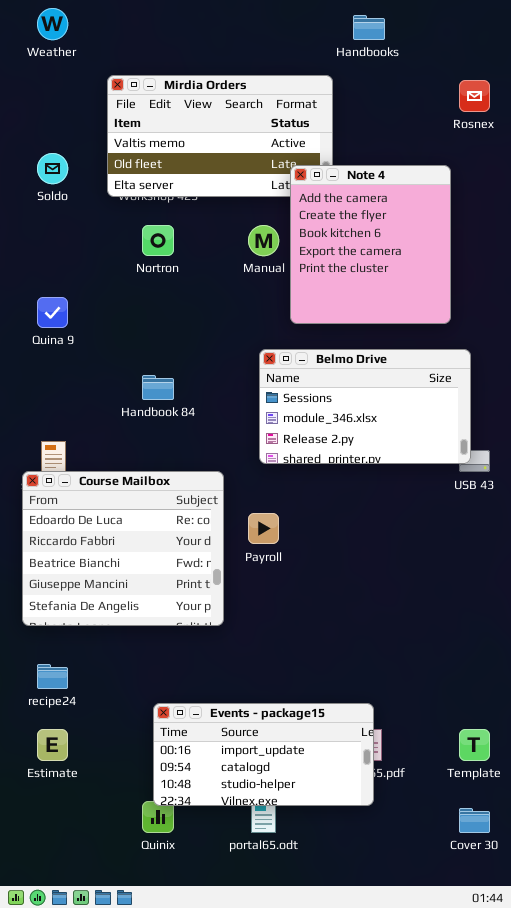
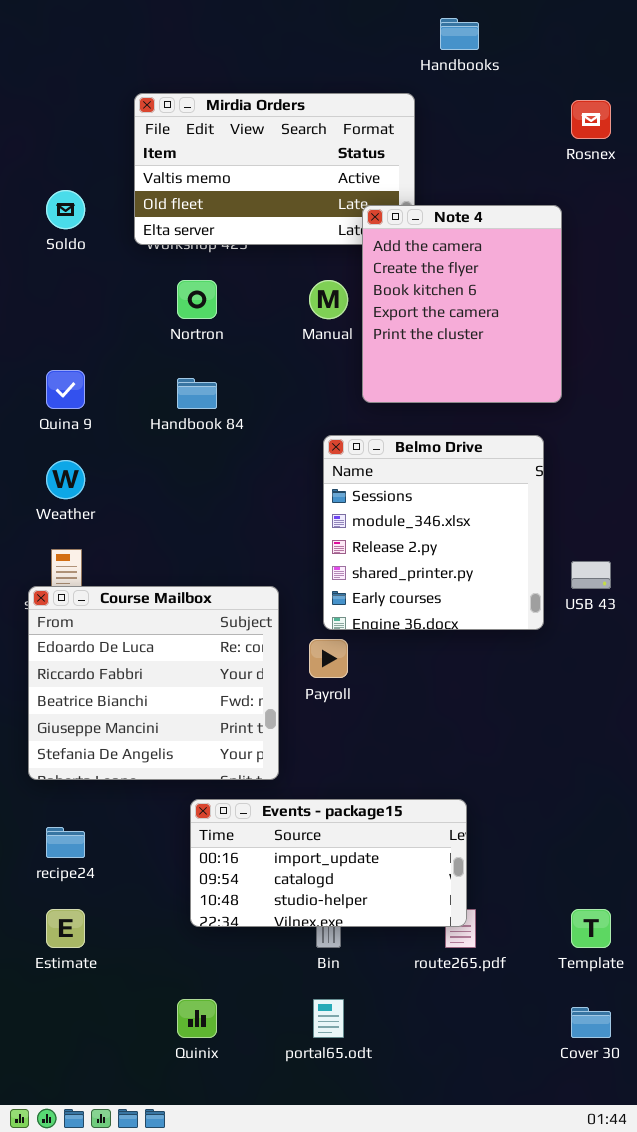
Weather: [37,8,68,40] -> [46,460,85,499], moved
Belmo Drive: [259,349,471,464] -> [323,435,544,630], resized
Handbook 84: [142,375,174,400] -> [177,378,217,409], moved
Events - package15: [153,703,374,806] -> [190,799,467,927], moved

